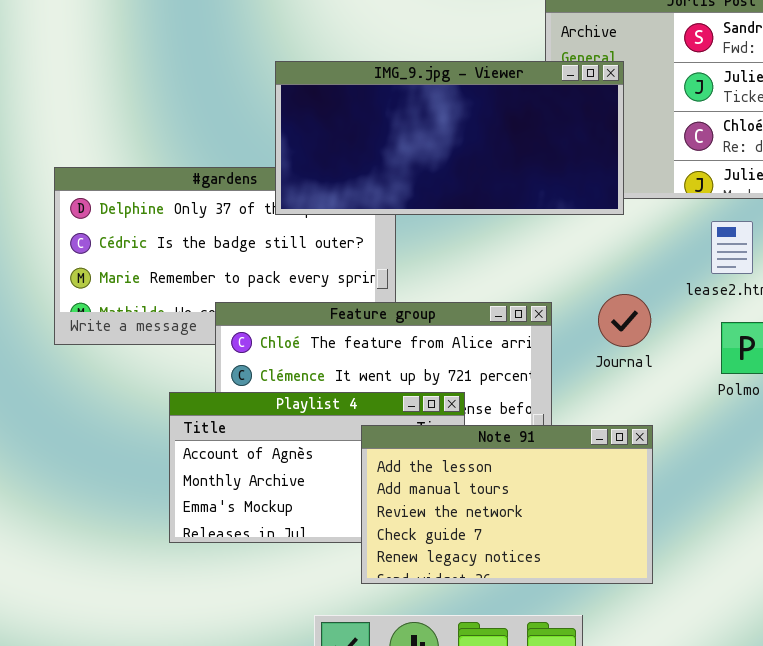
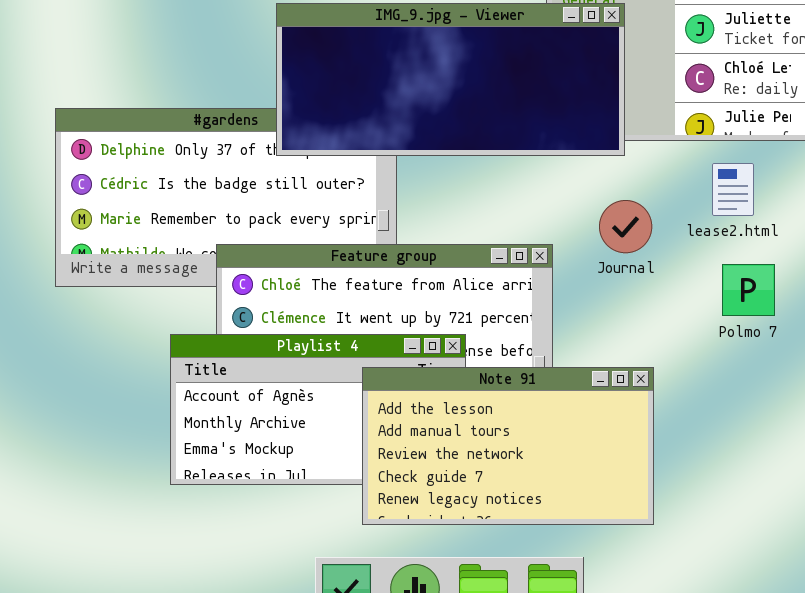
Journal: [598,294,651,347] -> [599,200,652,253], moved

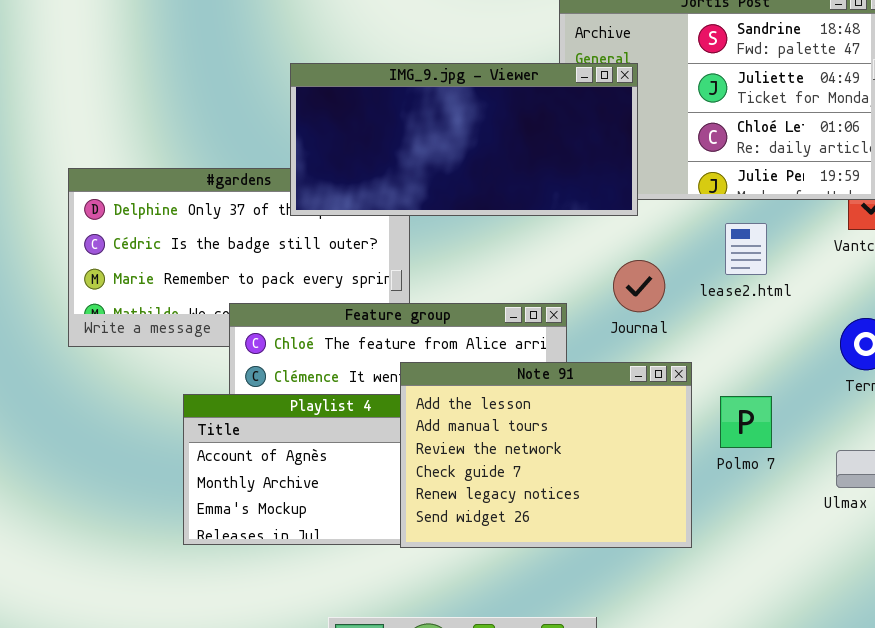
Polmo 7: [722,264,775,316] -> [720,396,772,448], moved
Note 91: [362,367,654,525] -> [400,362,692,548], moved, resized

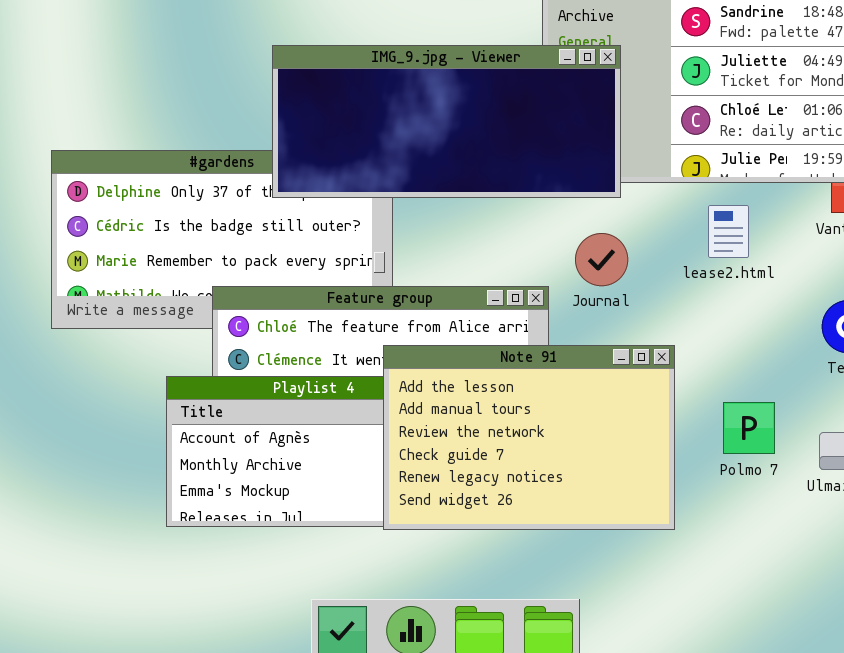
Journal: [613,260,665,312] -> [575,233,628,286], moved
Polmo 7: [720,396,772,448] -> [723,402,775,454], moved

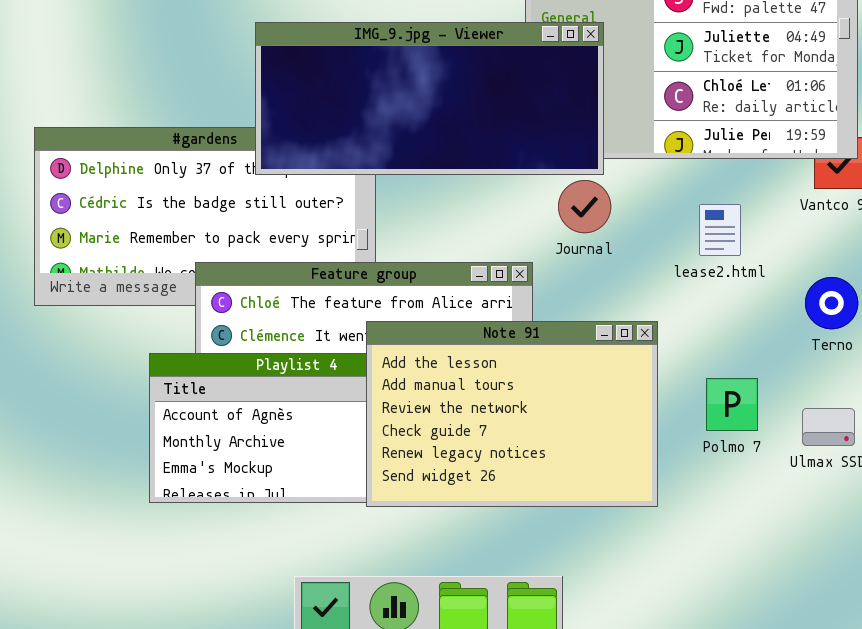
lease2.html: [708,205,749,258] -> [699,204,741,256], moved
Journal: [575,233,628,286] -> [558,180,611,233], moved

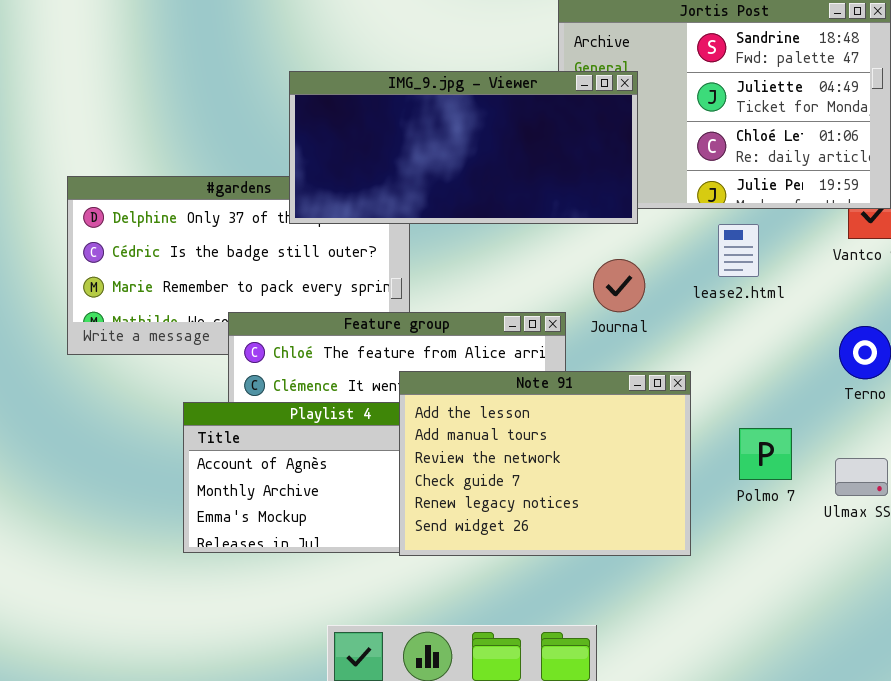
Journal: [558,180,611,233] -> [593,259,645,312], moved
lease2.html: [699,204,741,256] -> [718,224,759,277], moved

